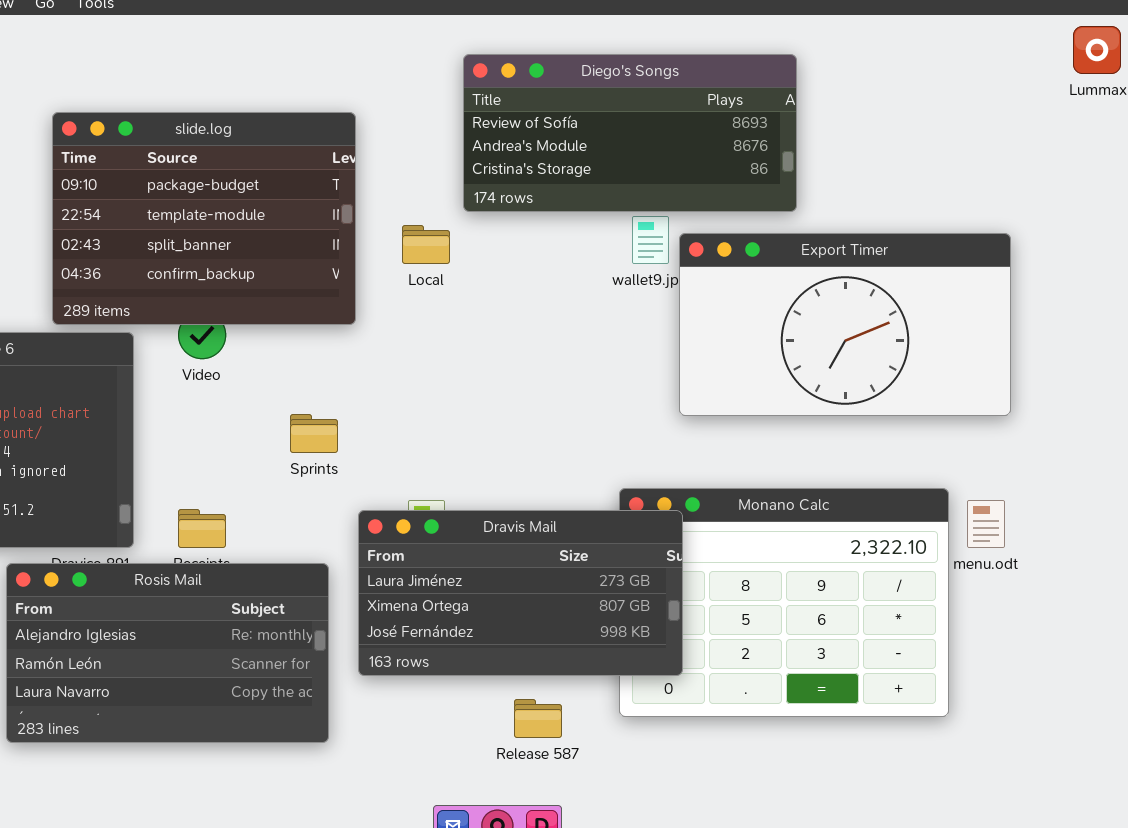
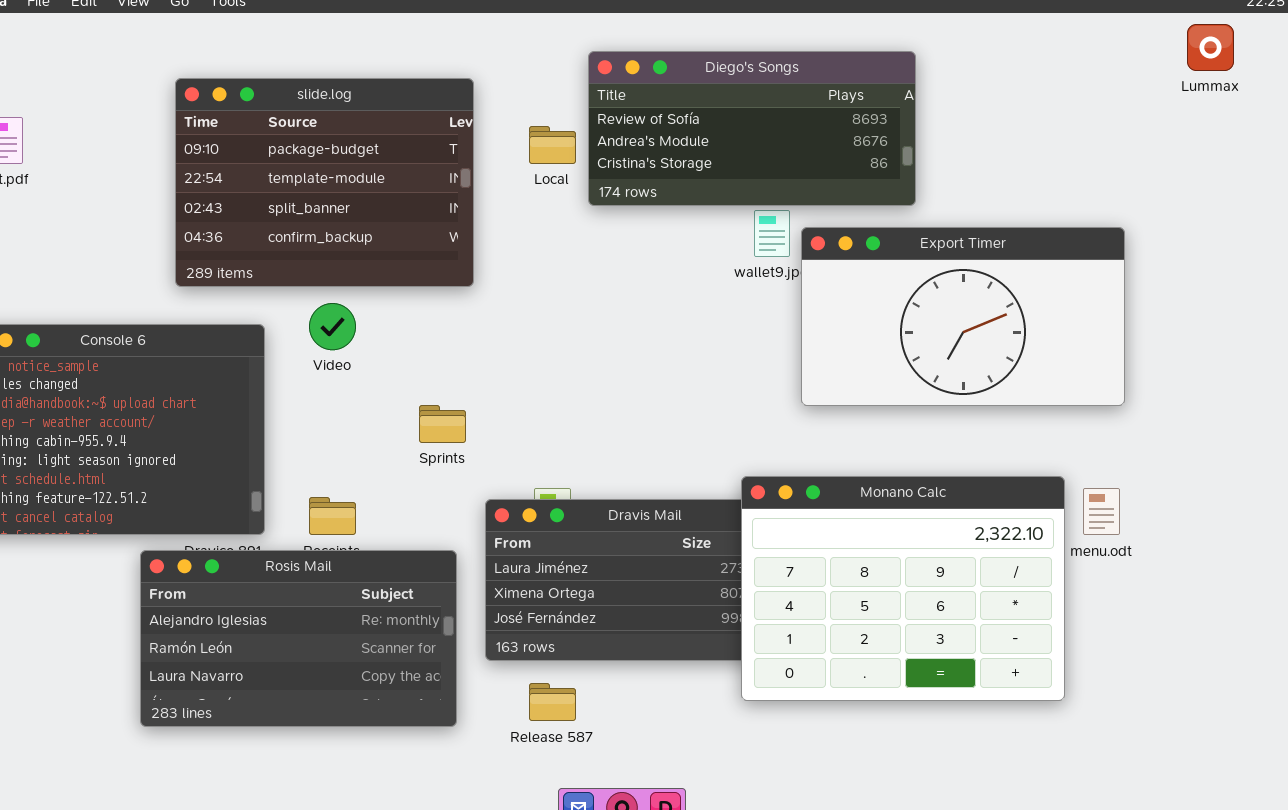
slide.log: [52,112,356,325] -> [175,78,474,287], moved
Local: [402,225,450,264] -> [529,126,576,164], moved
Monano Calc: [619,488,949,717] -> [741,476,1065,701], raised
Release 587: [514,699,562,738] -> [529,683,576,721], moved

